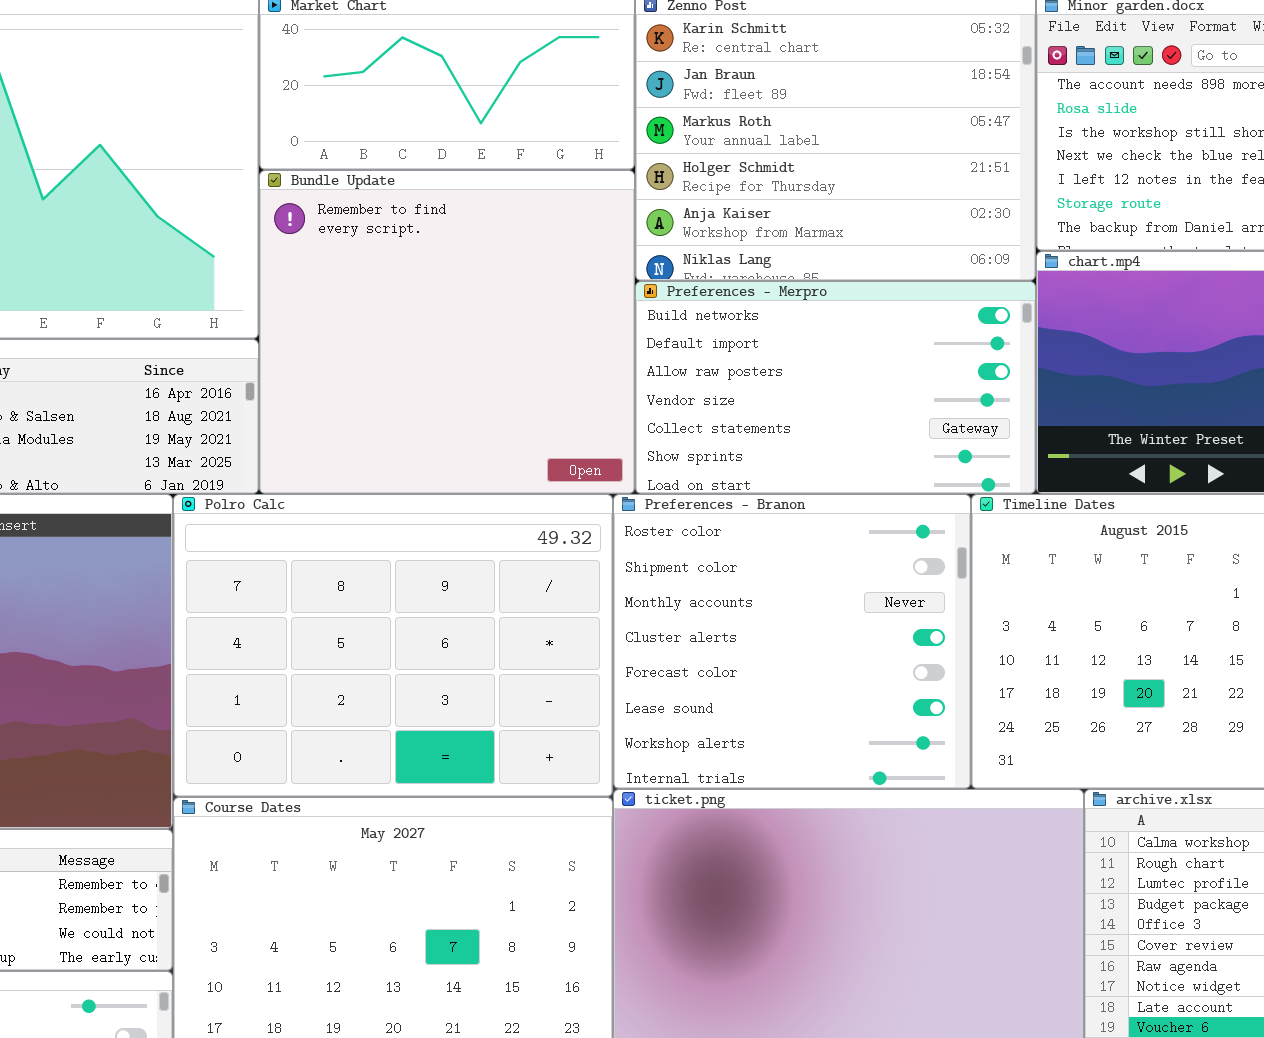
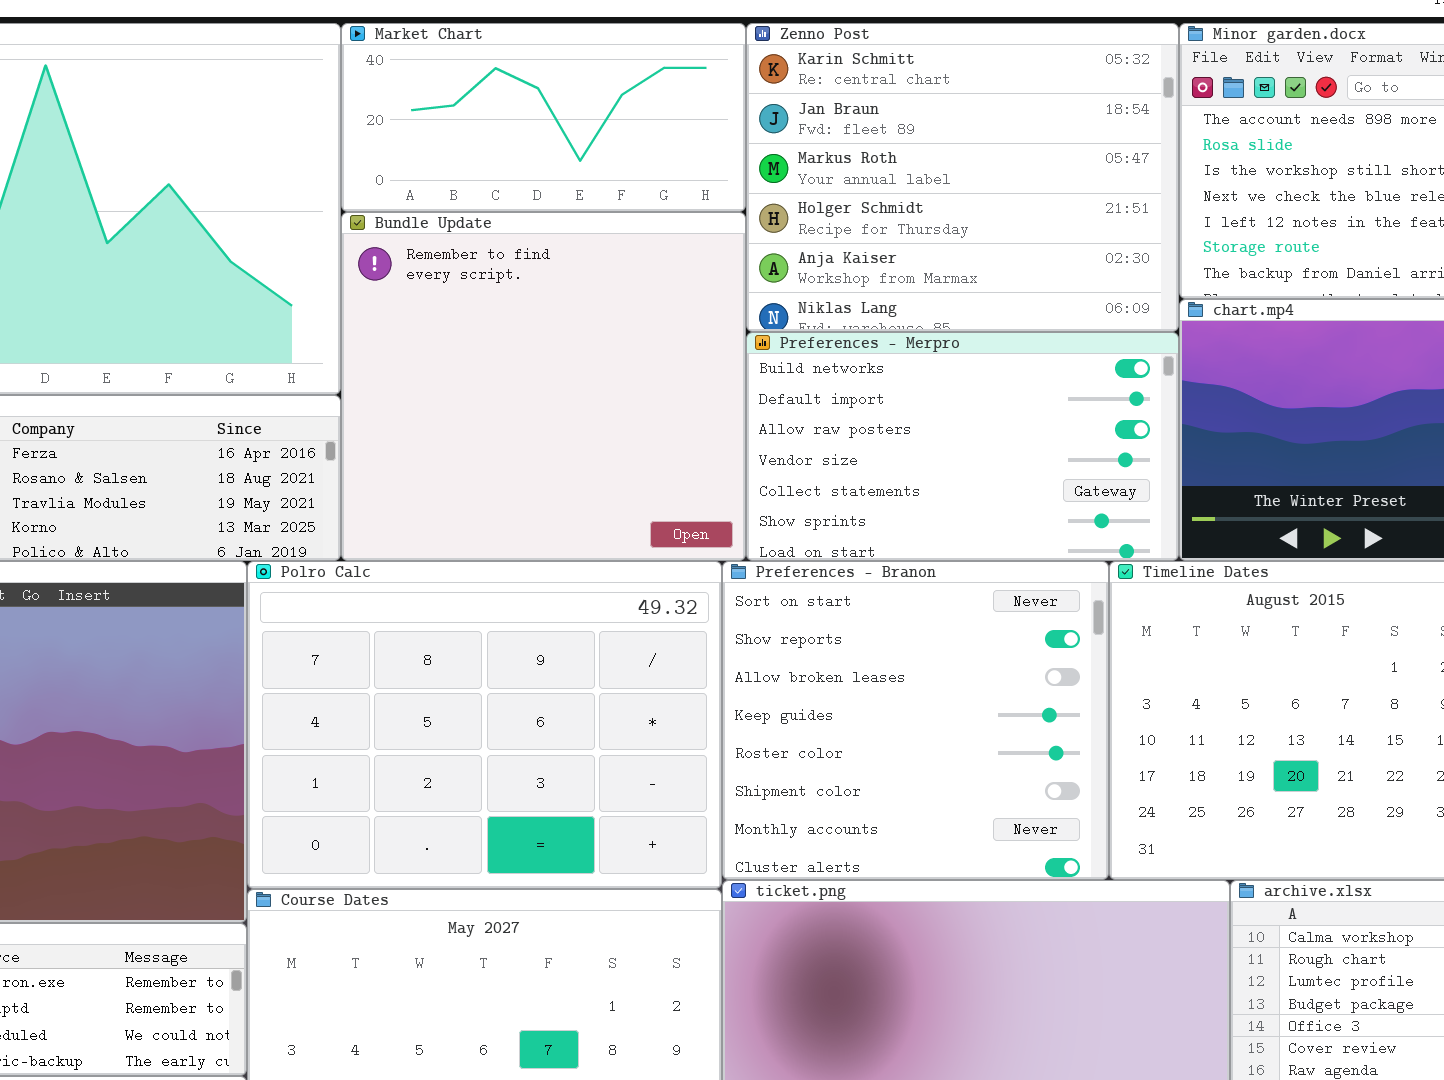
Preferences - Branon: [613,494,971,789] -> [722,561,1109,880], scrolled up 4 rows

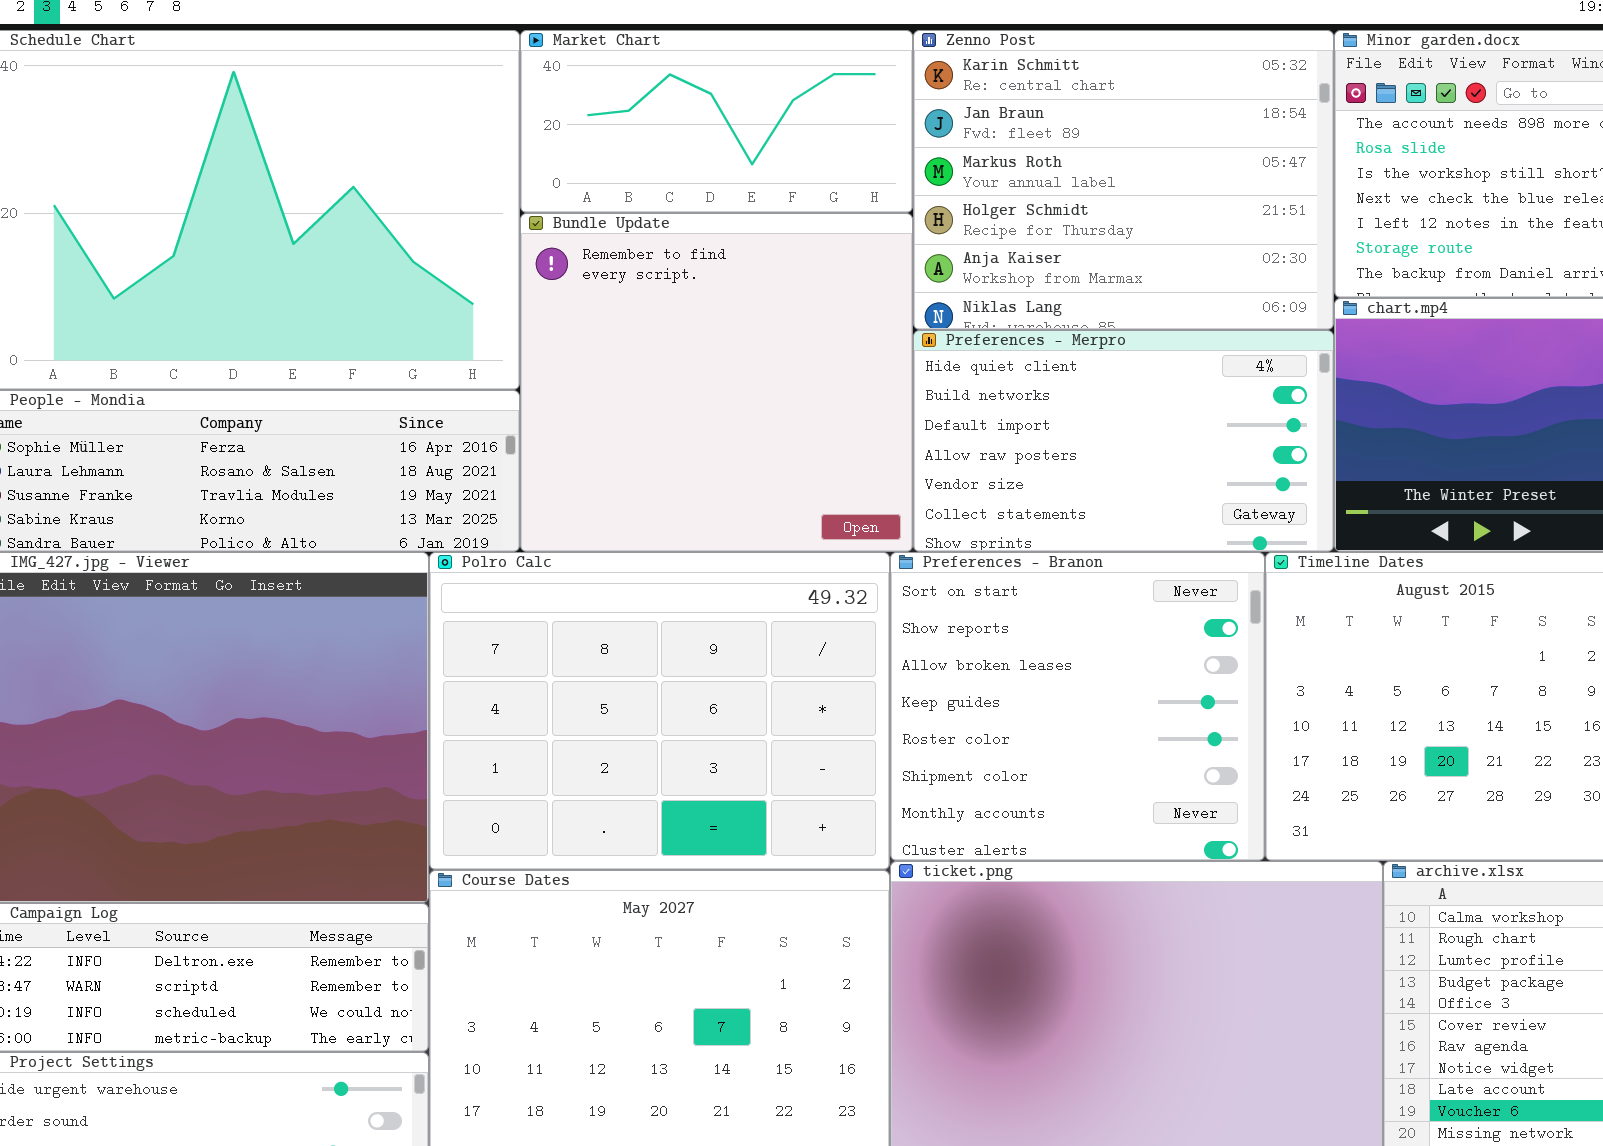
Preferences - Merpro: [746,332,1179,561] -> [913,330,1334,552], scrolled up 1 row

